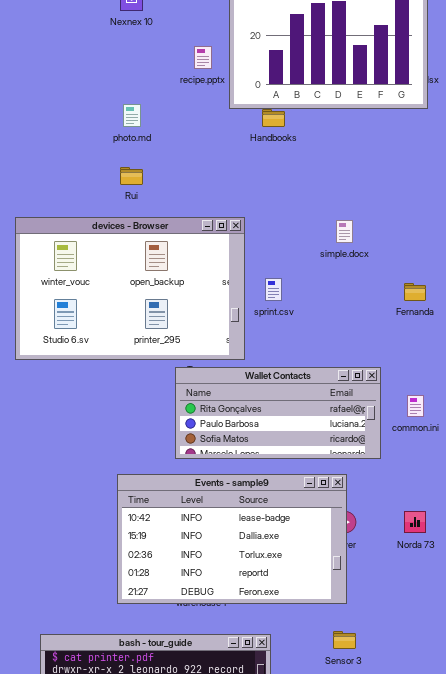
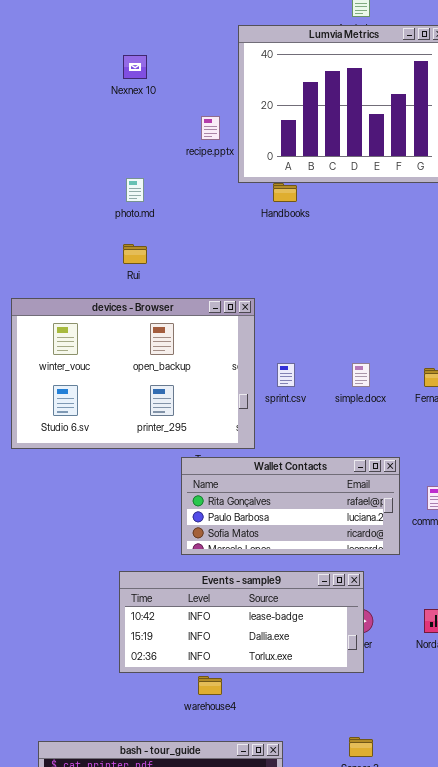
simple.docx: [336,220,353,243] -> [352,363,370,387], moved
Events - sample9: [117,474,347,604] -> [119,571,364,673], resized

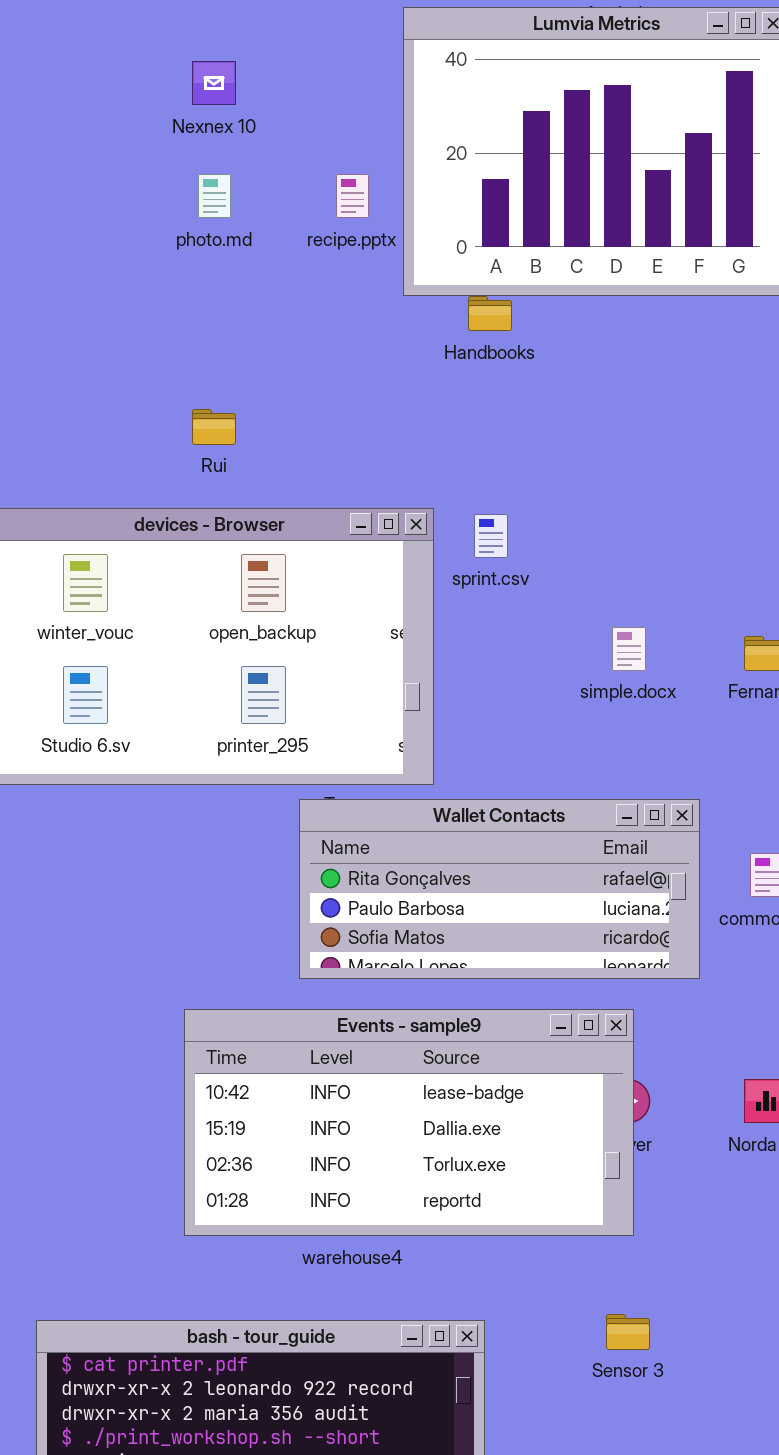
photo.md: [126,178,144,202] -> [198,174,231,218], moved
sprint.csv: [277,363,295,387] -> [474,514,508,558], moved
Events - sample9: [119,571,364,673] -> [184,1009,634,1236], resized

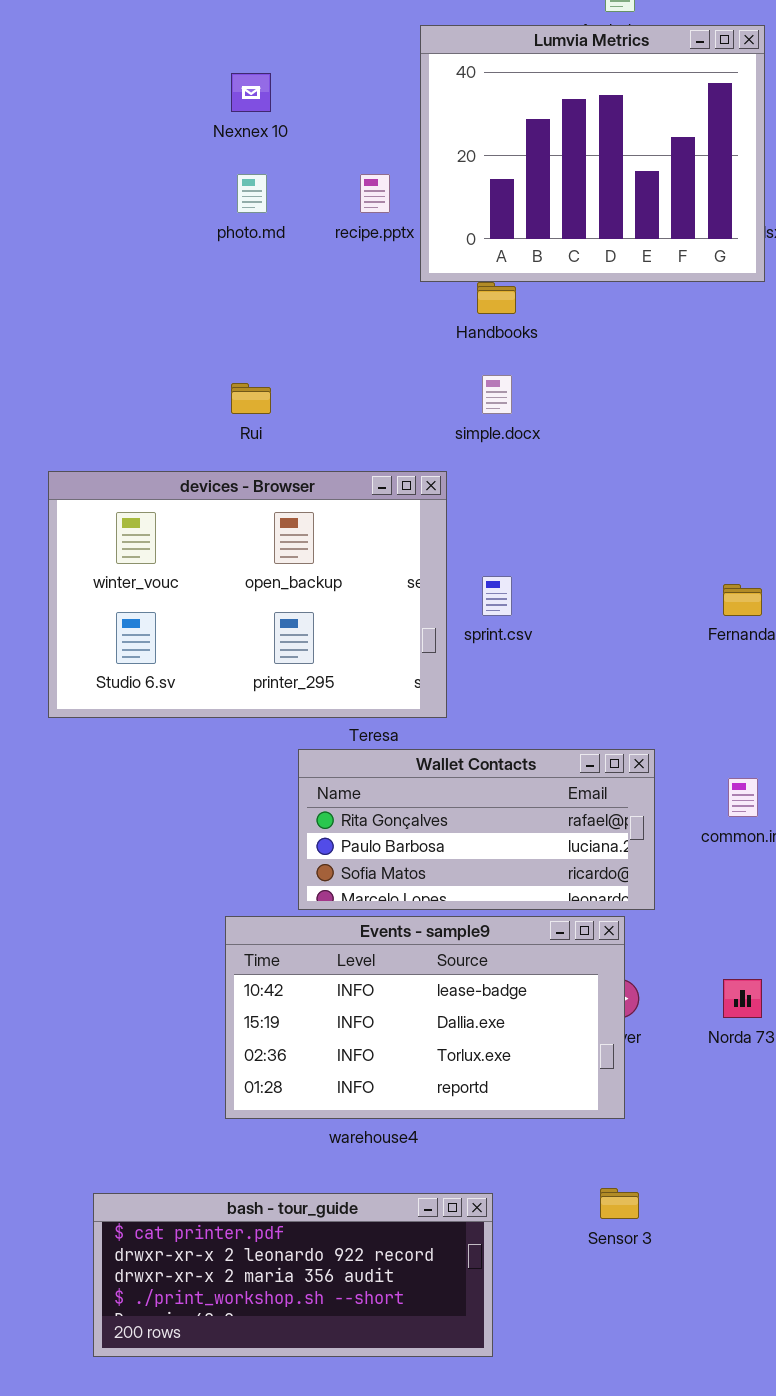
sprint.csv: [474,514,508,558] -> [482,576,512,616], moved
simple.docx: [612,627,646,671] -> [482,375,512,414], moved
Wallet Contacts: [299,799,700,979] -> [298,749,655,910], moved

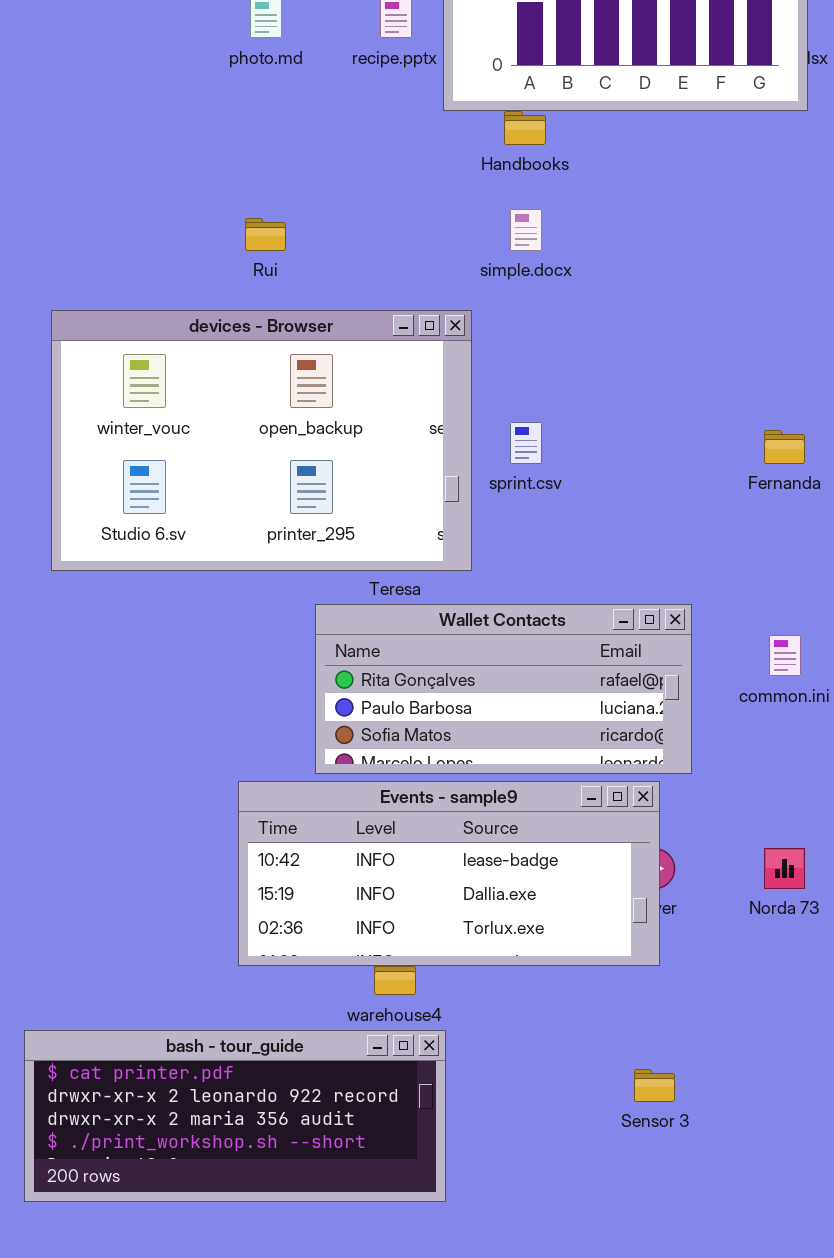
Events - sample9: [225,916,625,1119] -> [238,781,660,966], resized
bash - tour_guide: [93,1193,493,1357] -> [24,1030,446,1202], moved

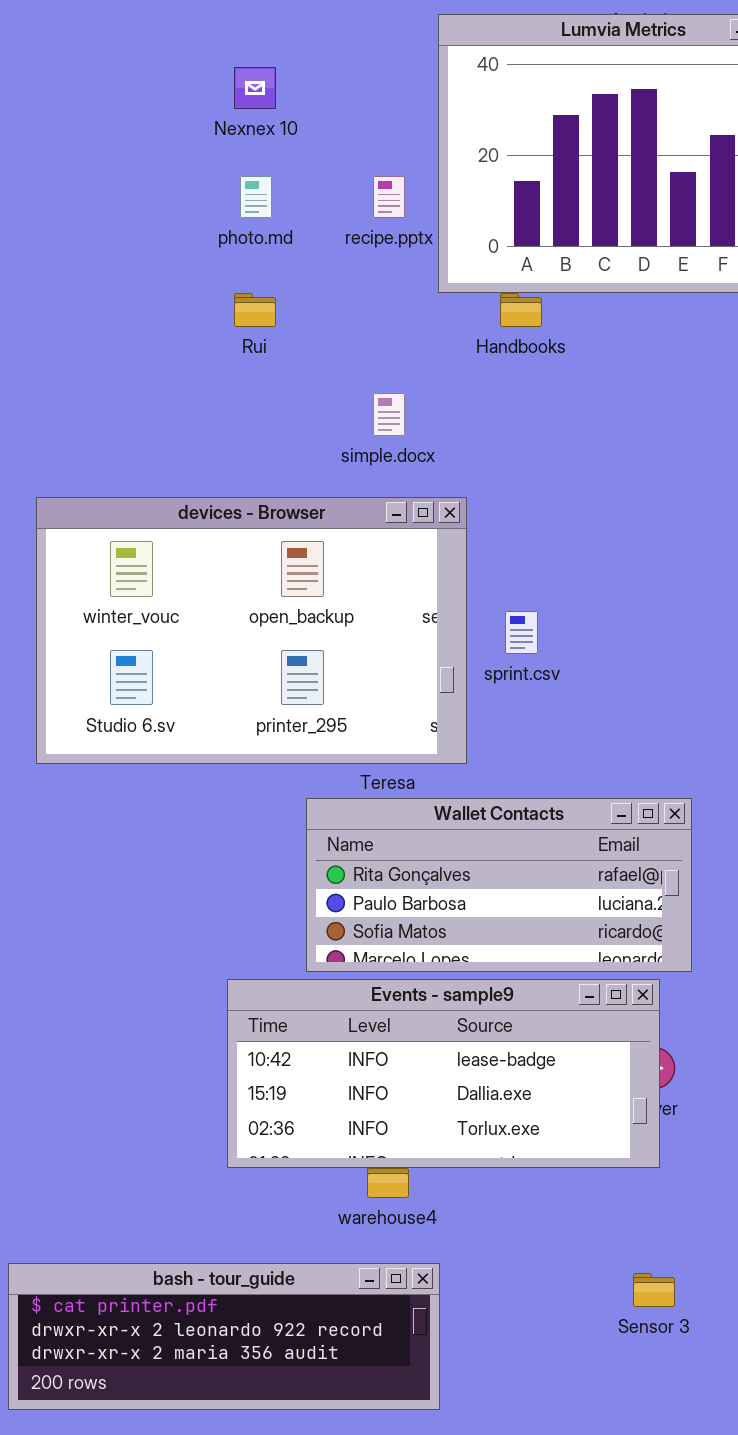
simple.docx: [510,209,542,251] -> [373,393,405,436], moved
Rui: [245,218,286,251] -> [234,293,276,327], moved
bash - tour_guide: [24,1030,446,1202] -> [8,1263,440,1410], resized

